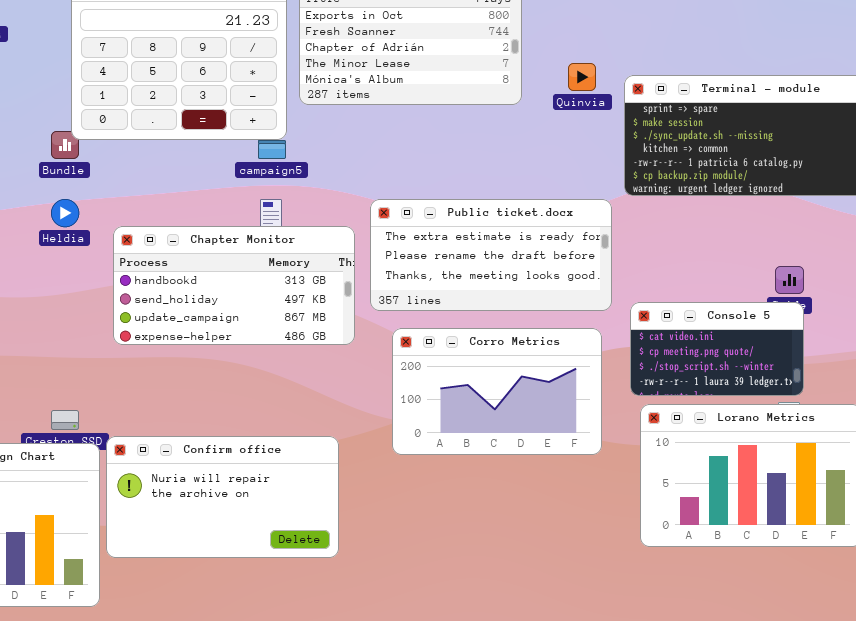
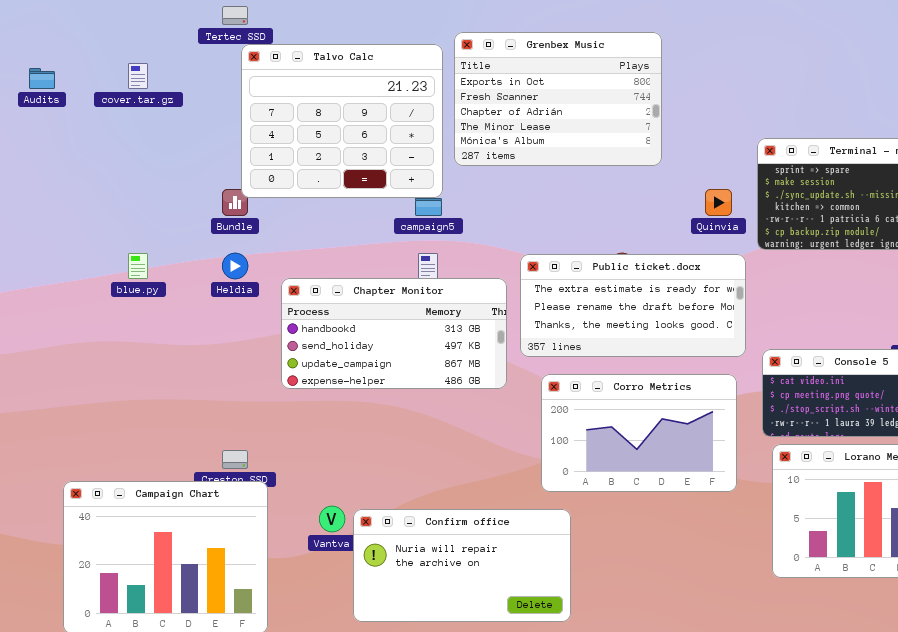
Quinvia: [568,63,596,91] -> [705,189,732,216], moved
Confirm office: [106,436,339,558] -> [353,509,571,622], moved

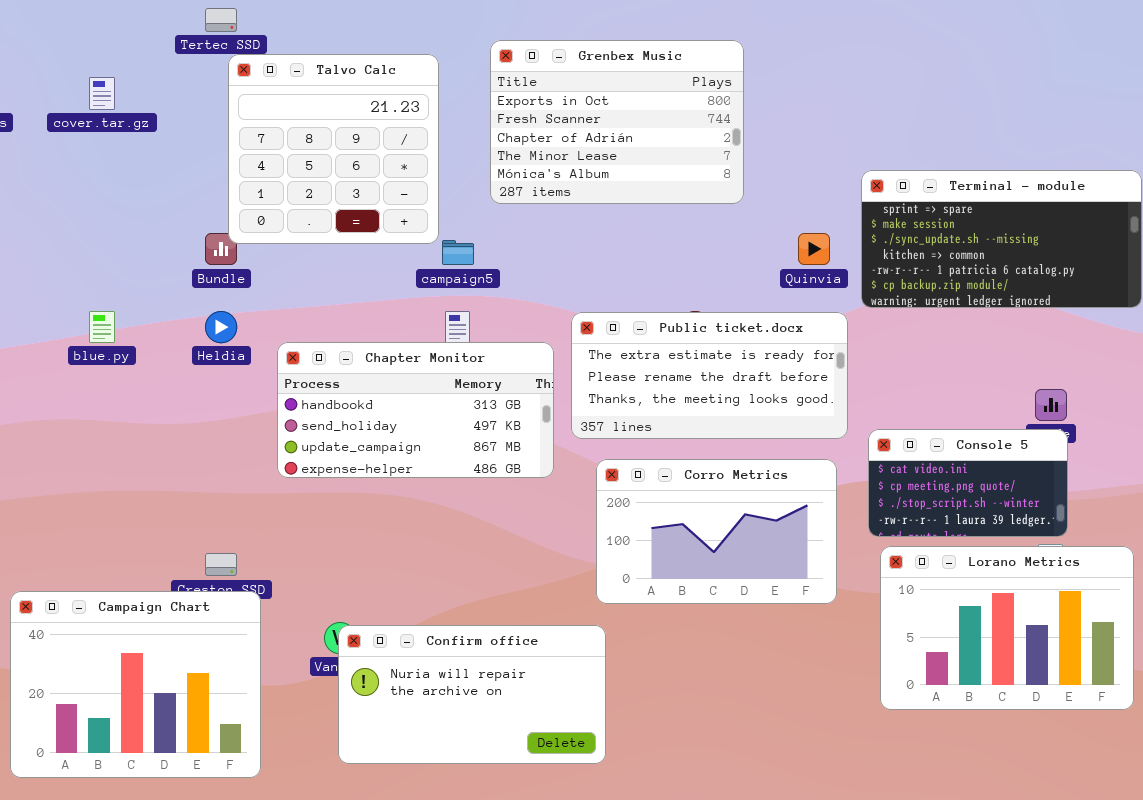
Talvo Calc: [241,44,443,198] -> [228,54,439,244], resized
Confirm office: [353,509,571,622] -> [338,625,606,764], moved

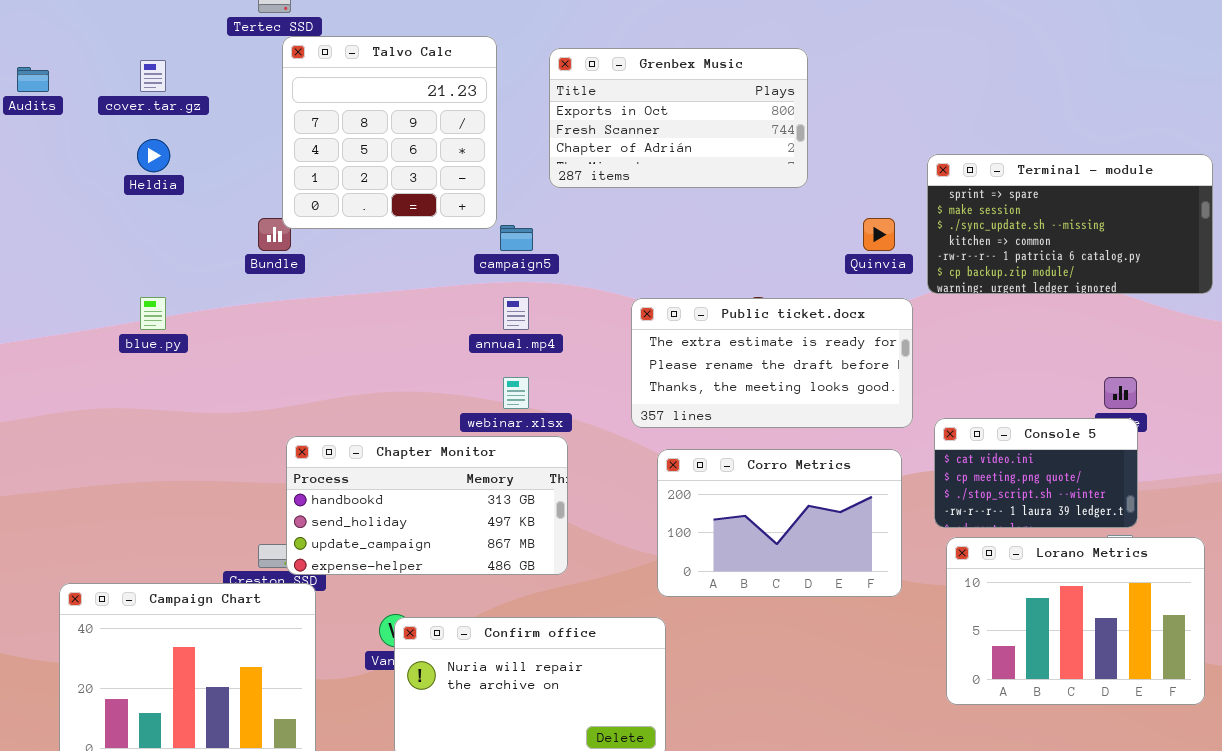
Grenbex Music: [490,40,744,204] -> [549,48,808,188], resized
Heldia: [205,311,237,343] -> [137,139,170,172], moved
Chapter Monitor: [277,342,554,478] -> [286,436,568,575], moved

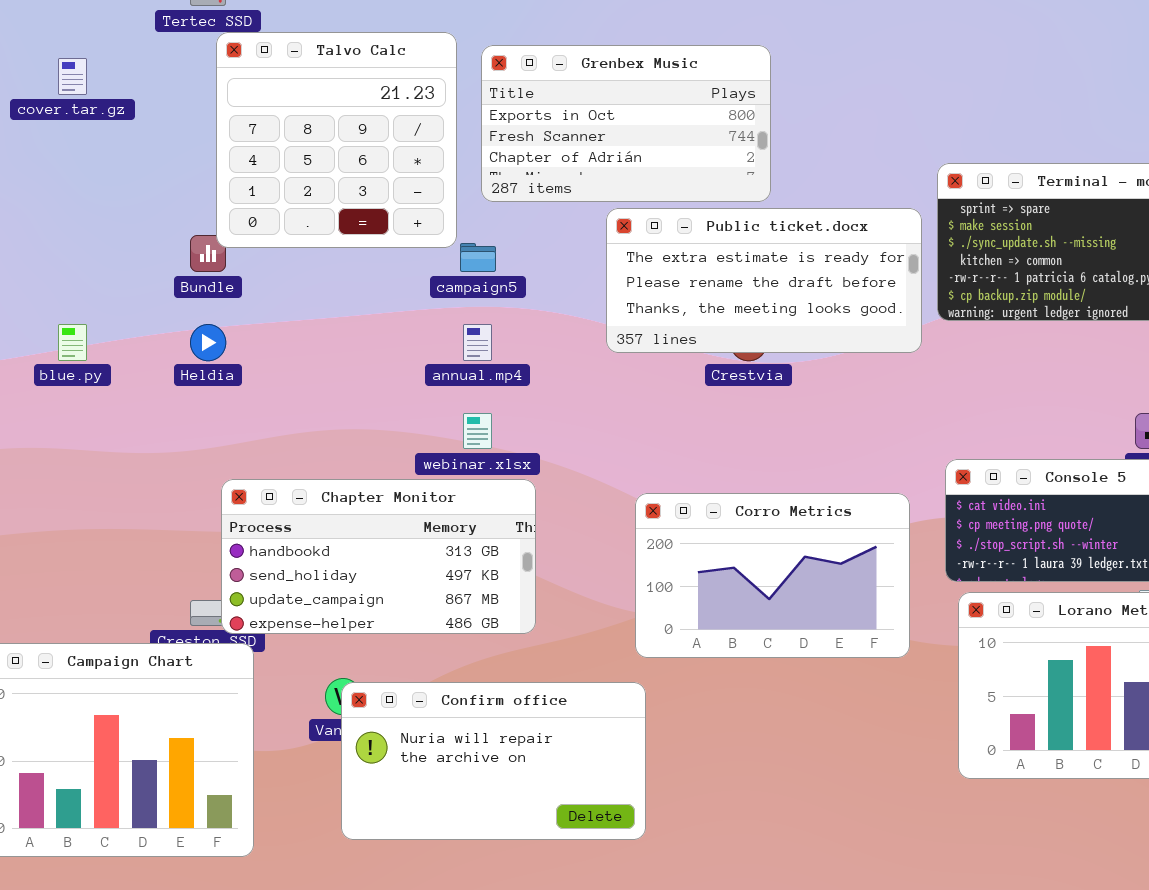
Grenbex Music: [549,48,808,188] -> [481,45,771,202], moved
Heldia: [137,139,170,172] -> [190,324,226,361], moved
Public ticket.docx: [631,298,913,428] -> [606,208,922,353], moved

